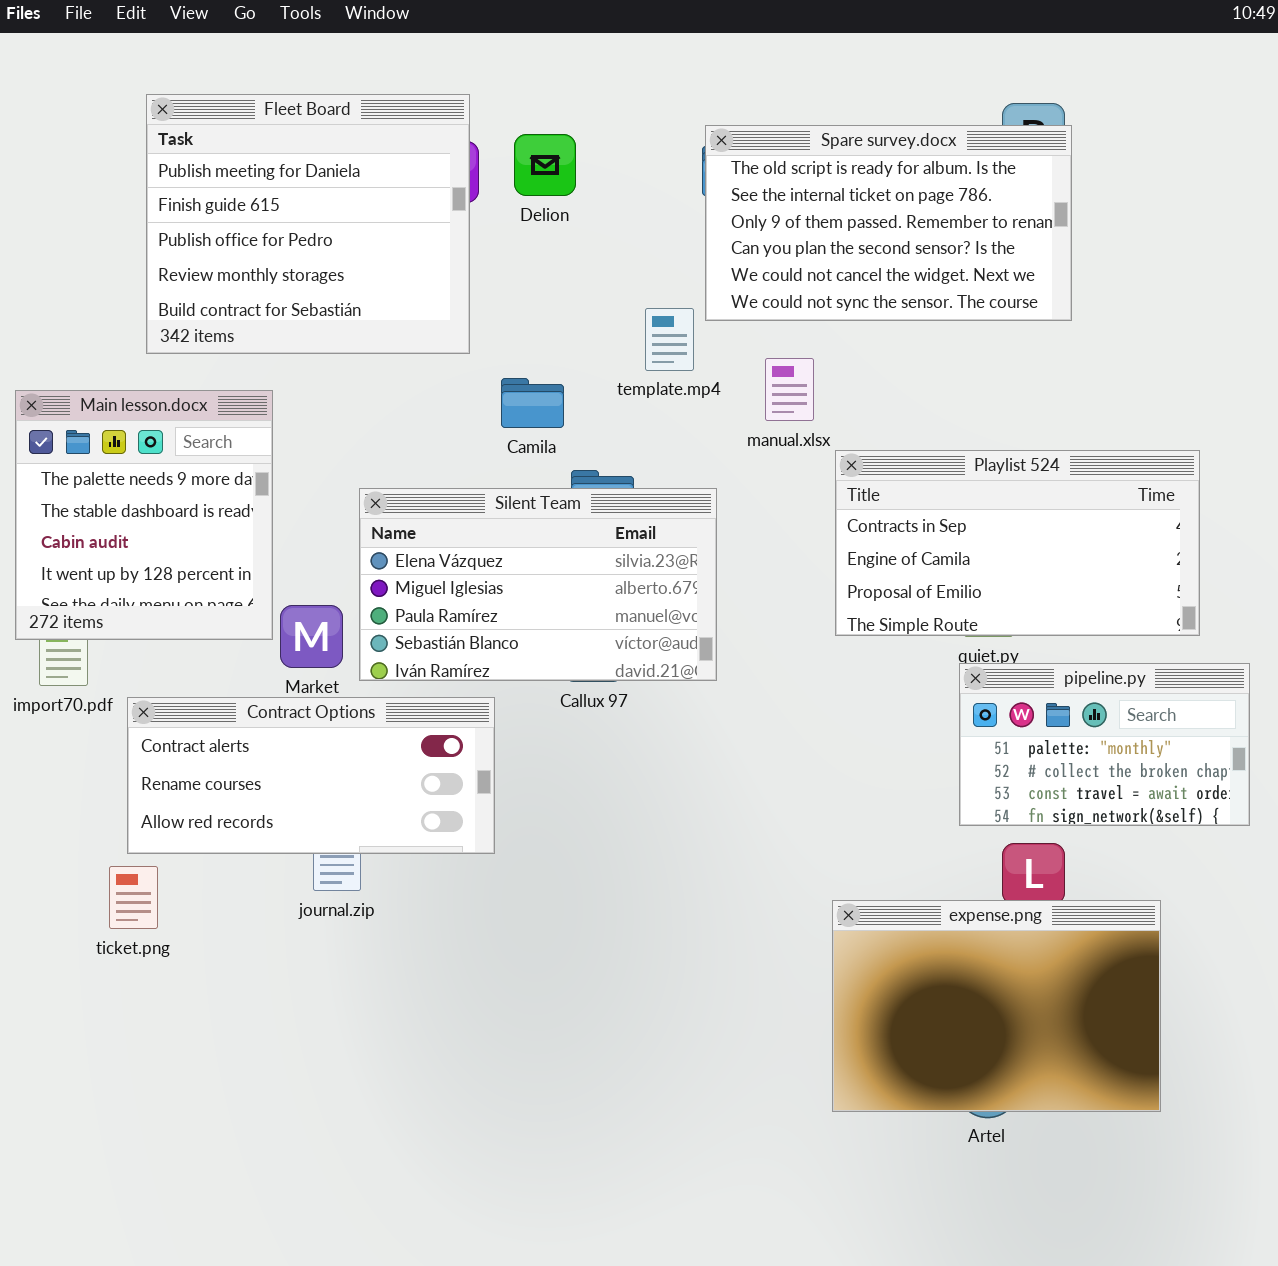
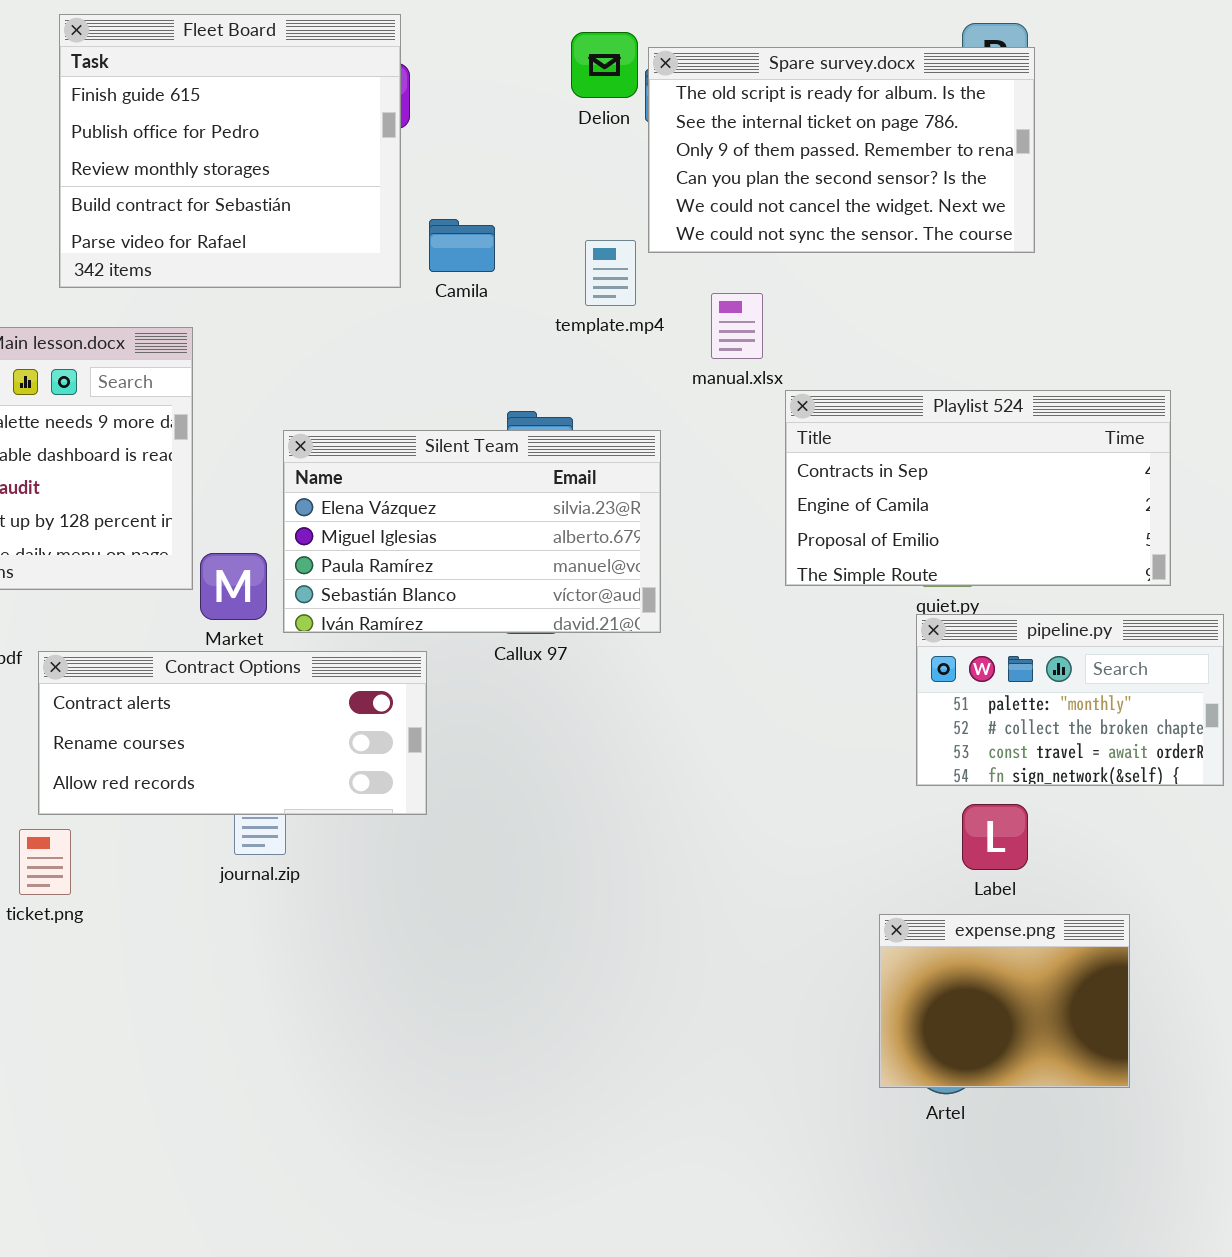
Fleet Board: [146,94,470,354] -> [59,14,401,288], scrolled down 1 row
Delion: [514,134,576,196] -> [571,32,638,98], moved
Camila: [501,378,564,428] -> [429,219,495,272], moved
expense.png: [832,900,1161,1112] -> [879,914,1130,1088], resized

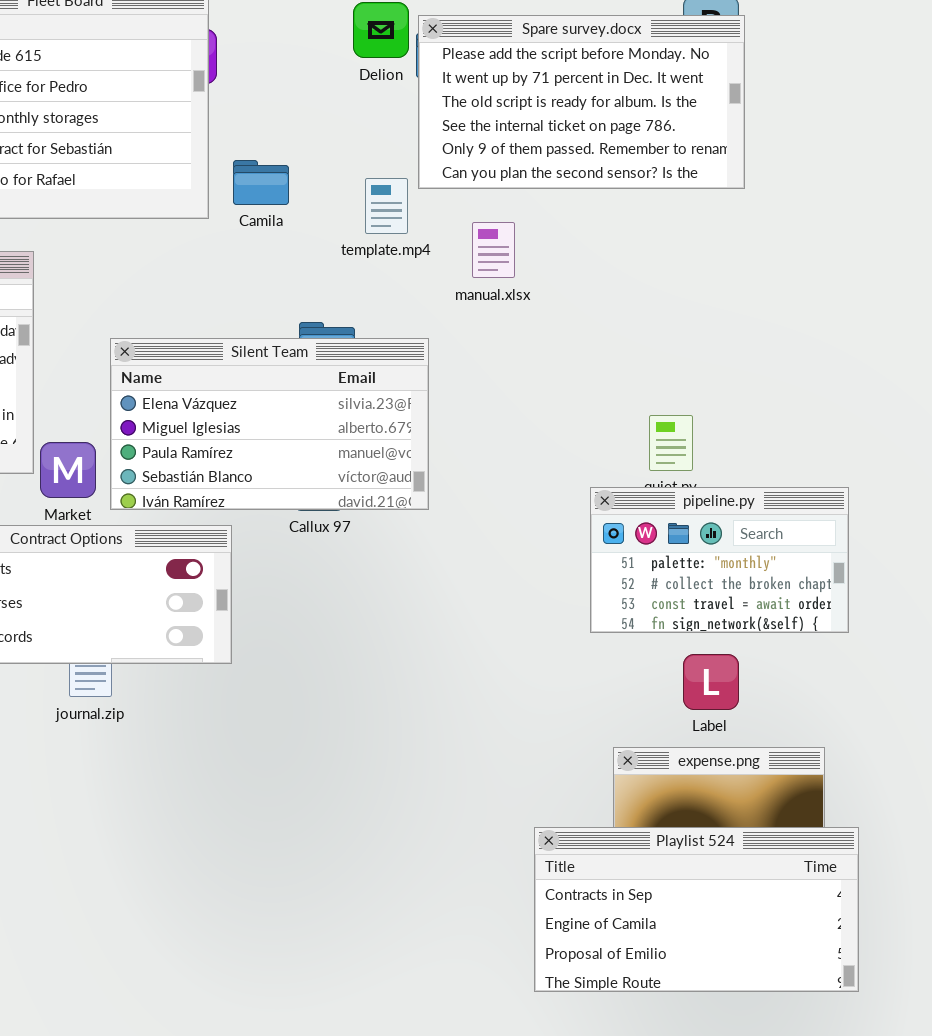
Spare survey.docx: [648,47,1035,253] -> [418,15,745,189], scrolled up 2 rows
Playlist 524: [785,390,1171,586] -> [534,827,859,992], moved
pipeline.py: [916,614,1224,786] -> [590,487,849,633], moved

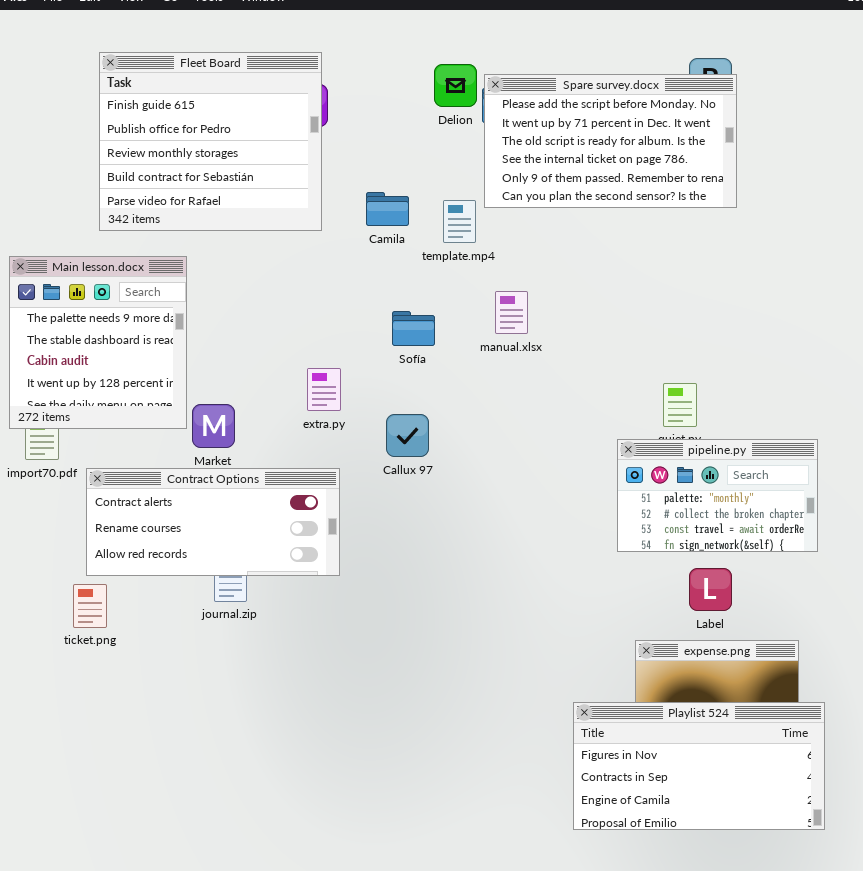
Camila: [233,160,289,205] -> [366,192,409,226], moved
manual.xlsx: [472,222,515,278] -> [495,291,528,334], moved
Silent Team: [110,338,429,510] -> none, closed
Playlist 524: [534,827,859,992] -> [573,702,825,830], scrolled up 1 row

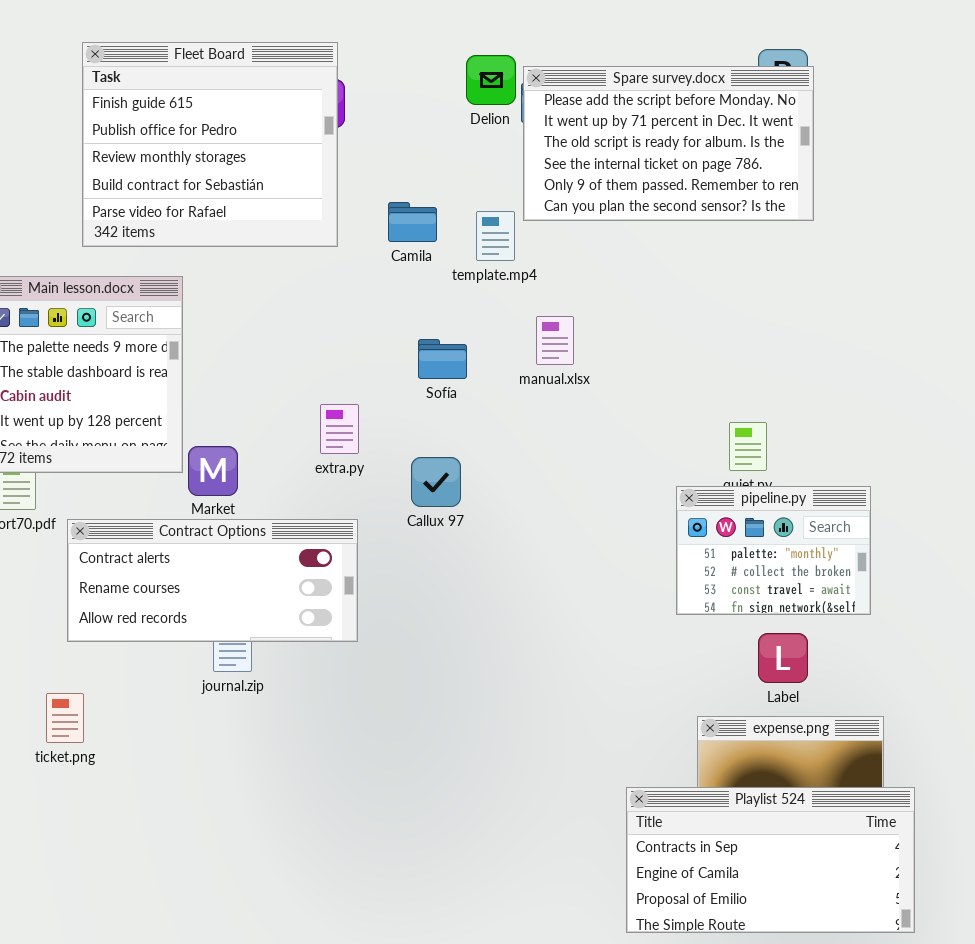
pipeline.py: [617,439,818,552] -> [676,486,871,615], resized
ticket.png: [73,584,107,628] -> [46,693,84,743], moved
Playlist 524: [573,702,825,830] -> [626,787,915,933], scrolled down 1 row

